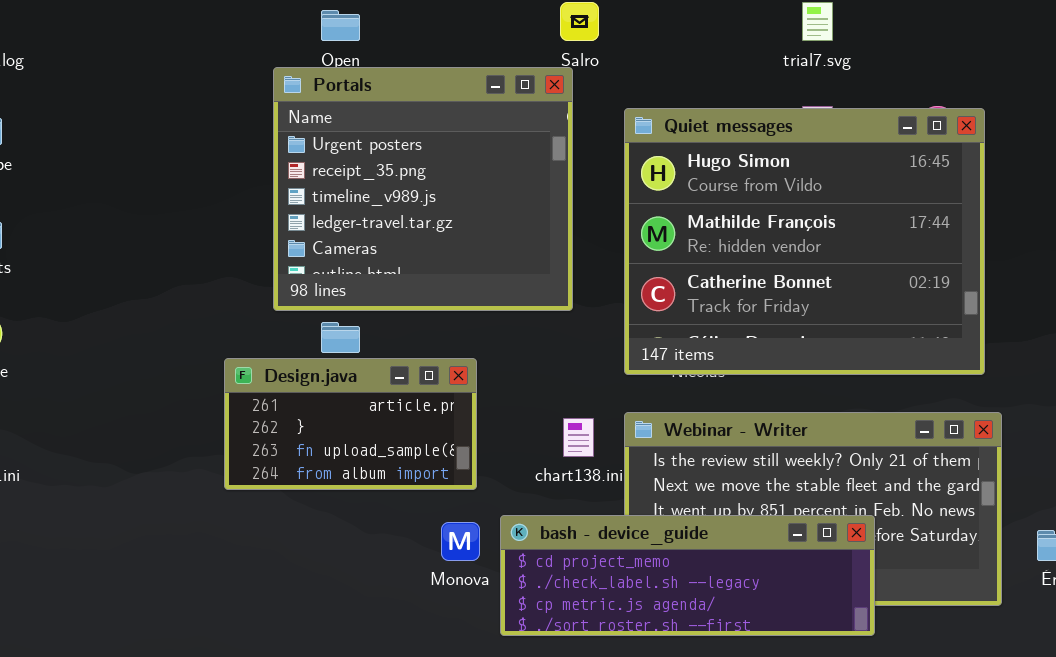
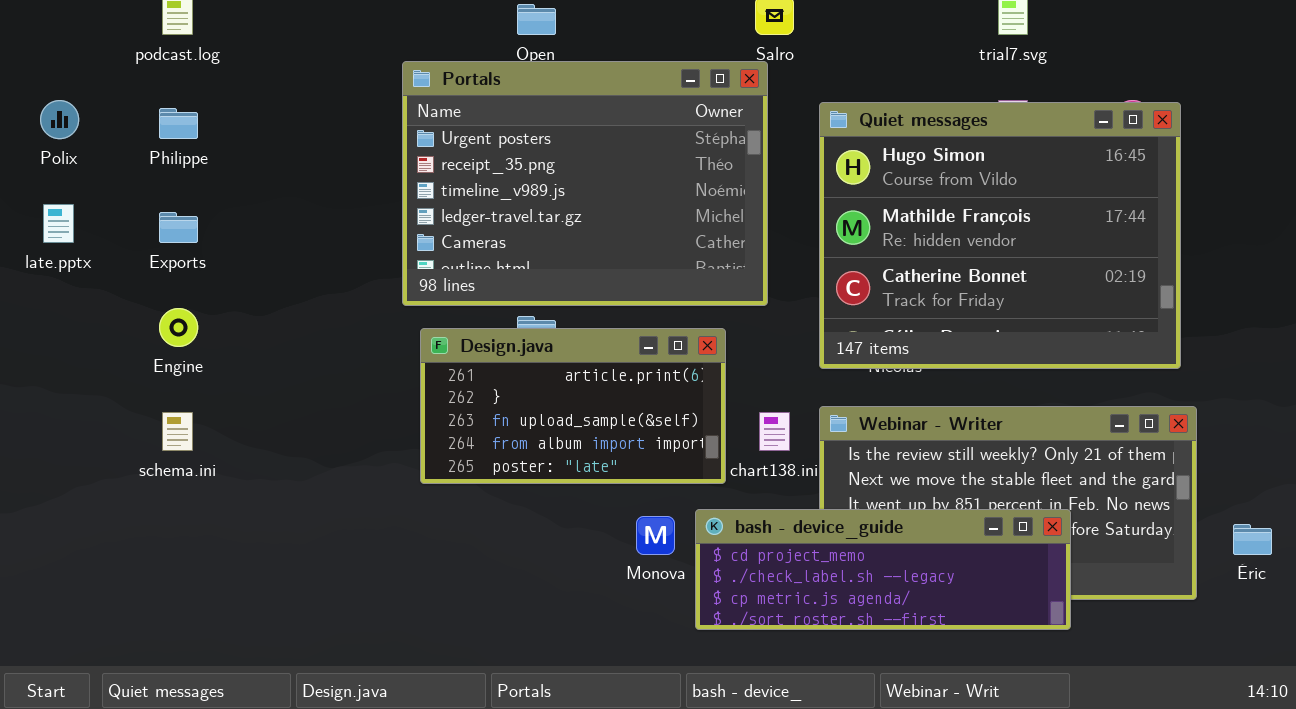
Portals: [273,67,573,311] -> [402,61,768,306], resized
Design.java: [224,358,477,490] -> [420,328,726,484], resized

